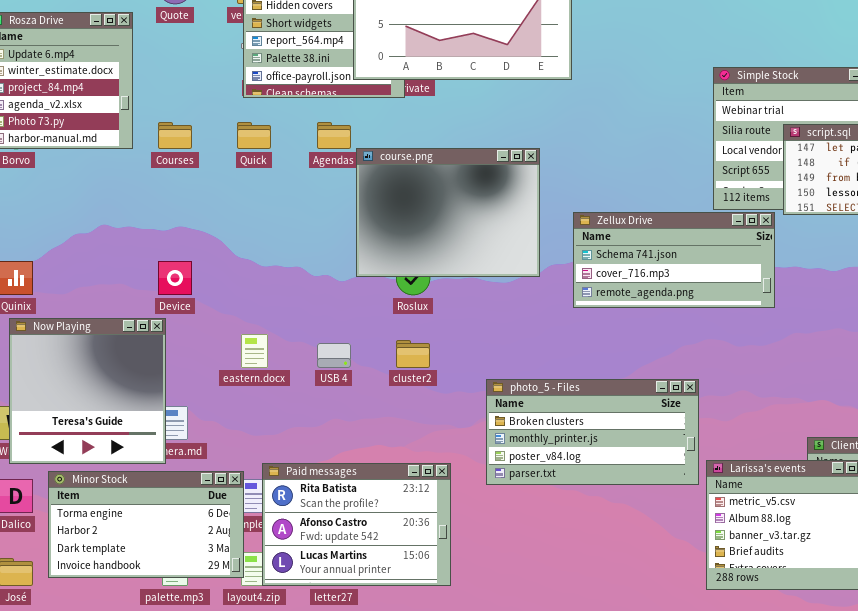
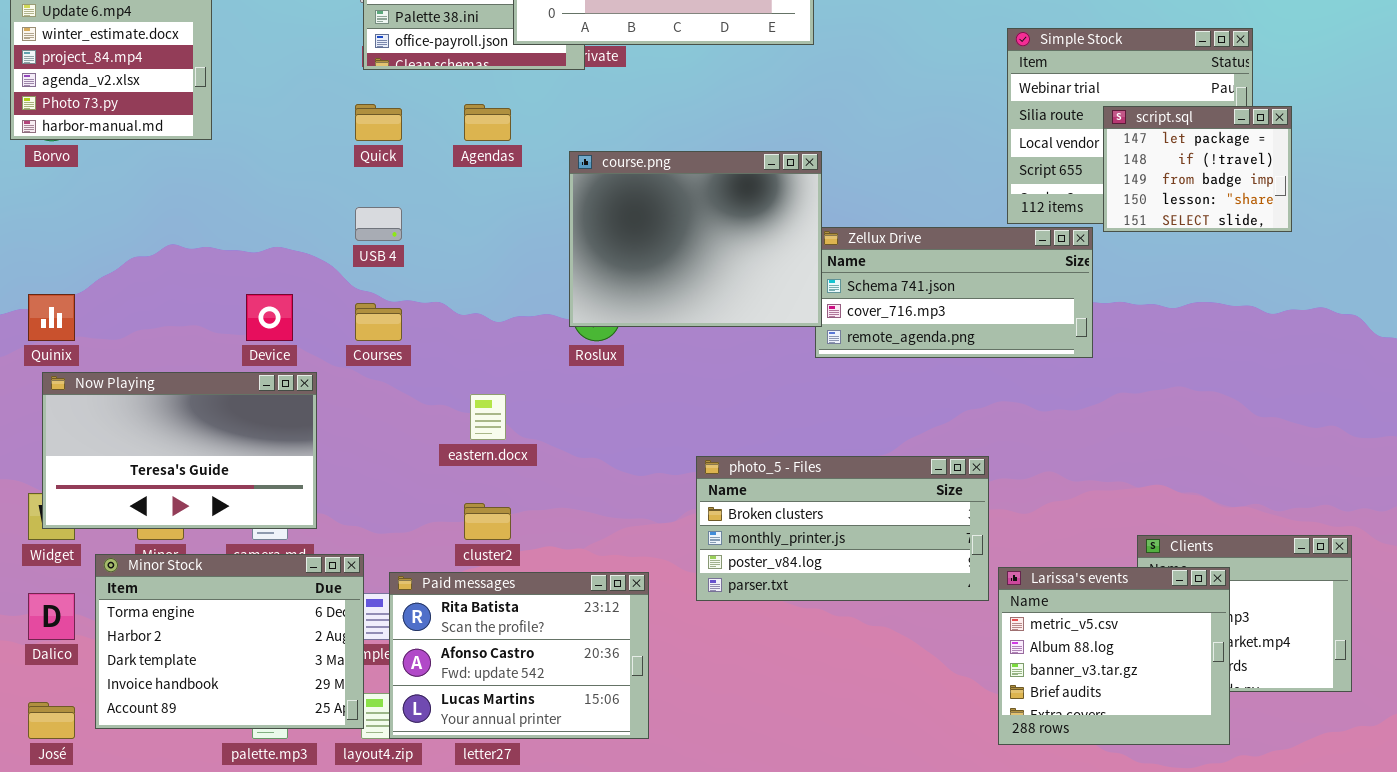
Courses: [158,122,192,149] -> [355,303,402,341], moved
course.png: [356,148,540,277] -> [569,151,822,327], moved
Now Playing: [9,318,166,464] -> [42,372,317,529], resized
eastern.docx: [241,334,268,368] -> [470,394,506,440], moved
cluster2: [396,340,430,368] -> [464,503,511,540], moved
USB 4: [317,343,351,368] -> [355,207,402,241], moved
Minor Stock: [48,471,244,578] -> [95,554,364,729], resized

